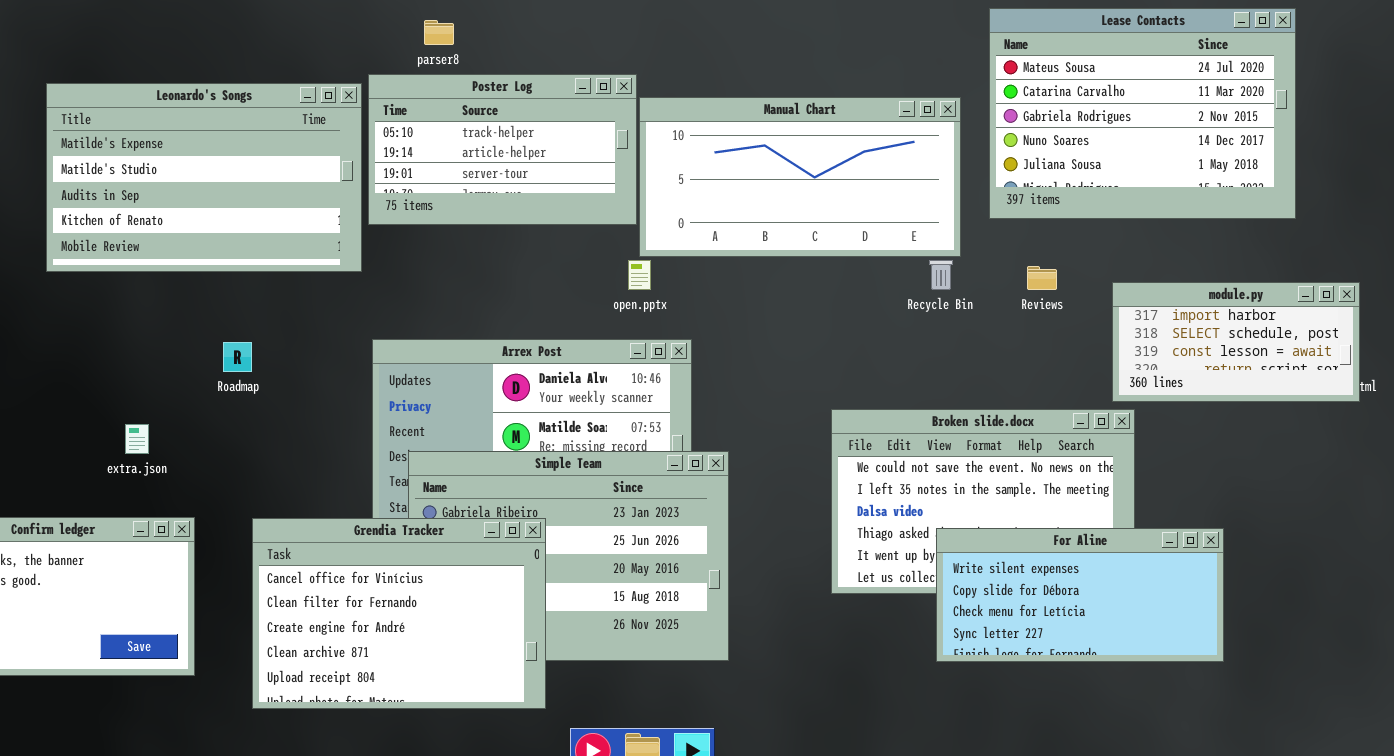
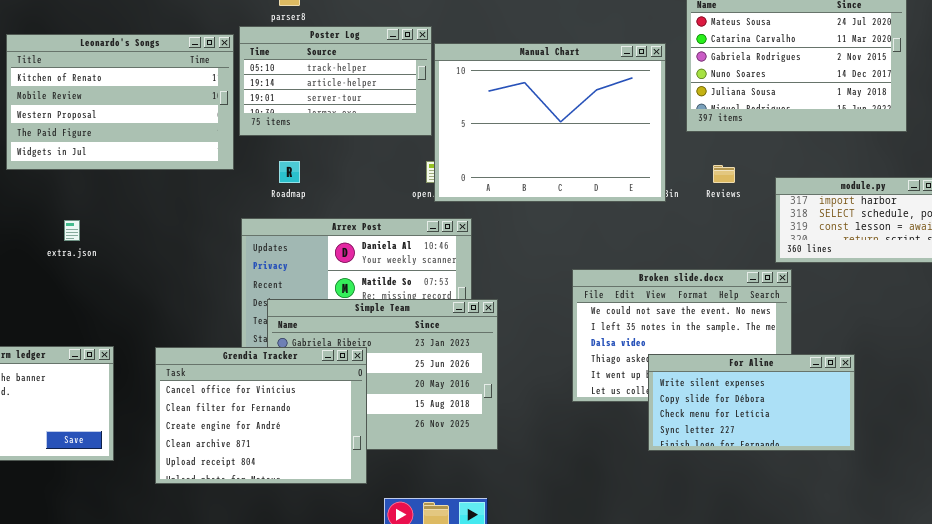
Leonardo's Songs: [46,83,362,272] -> [6,34,234,170], scrolled down 3 rows
Manual Chart: [639,97,961,257] -> [434,43,666,202], resized
Roadmap: [223,342,252,372] -> [279,161,300,183], moved
extra.json: [125,424,149,454] -> [64,220,80,241], moved

